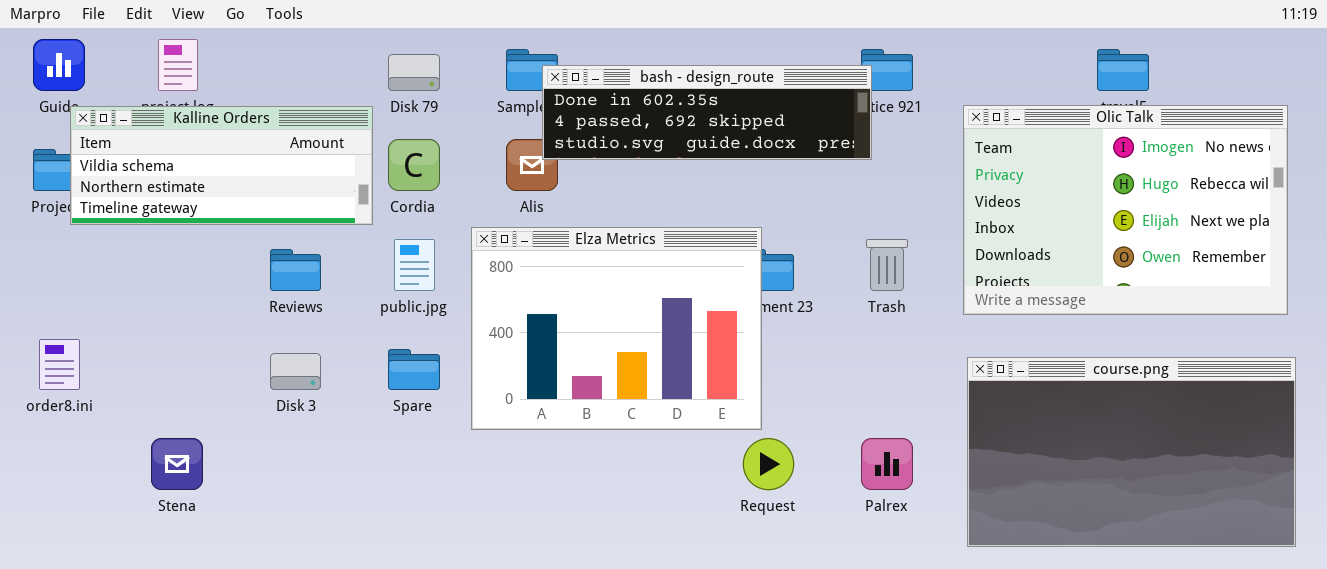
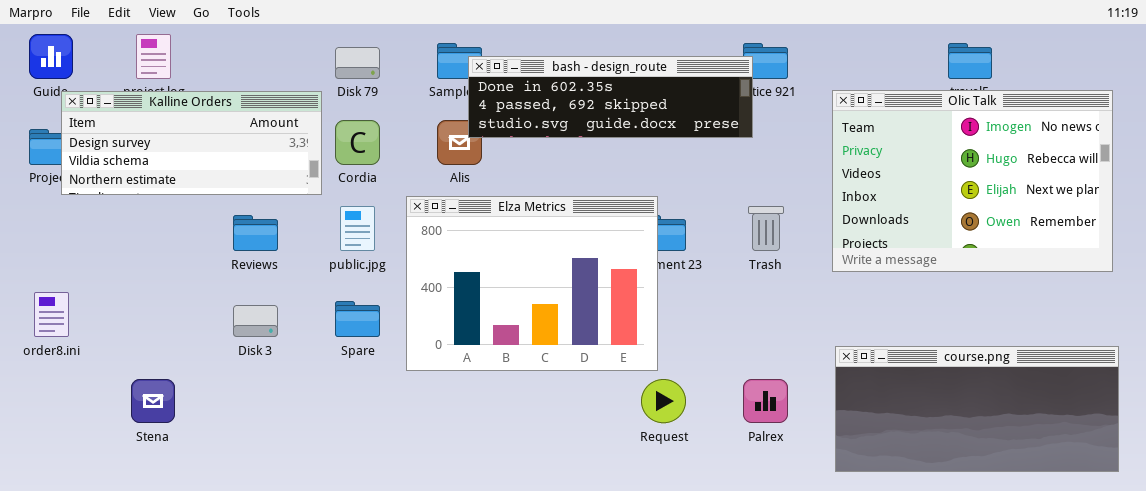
Kalline Orders: [70,106,373,225] -> [61,91,322,195], scrolled up 1 row
course.png: [967,357,1296,547] -> [835,346,1119,472], resized

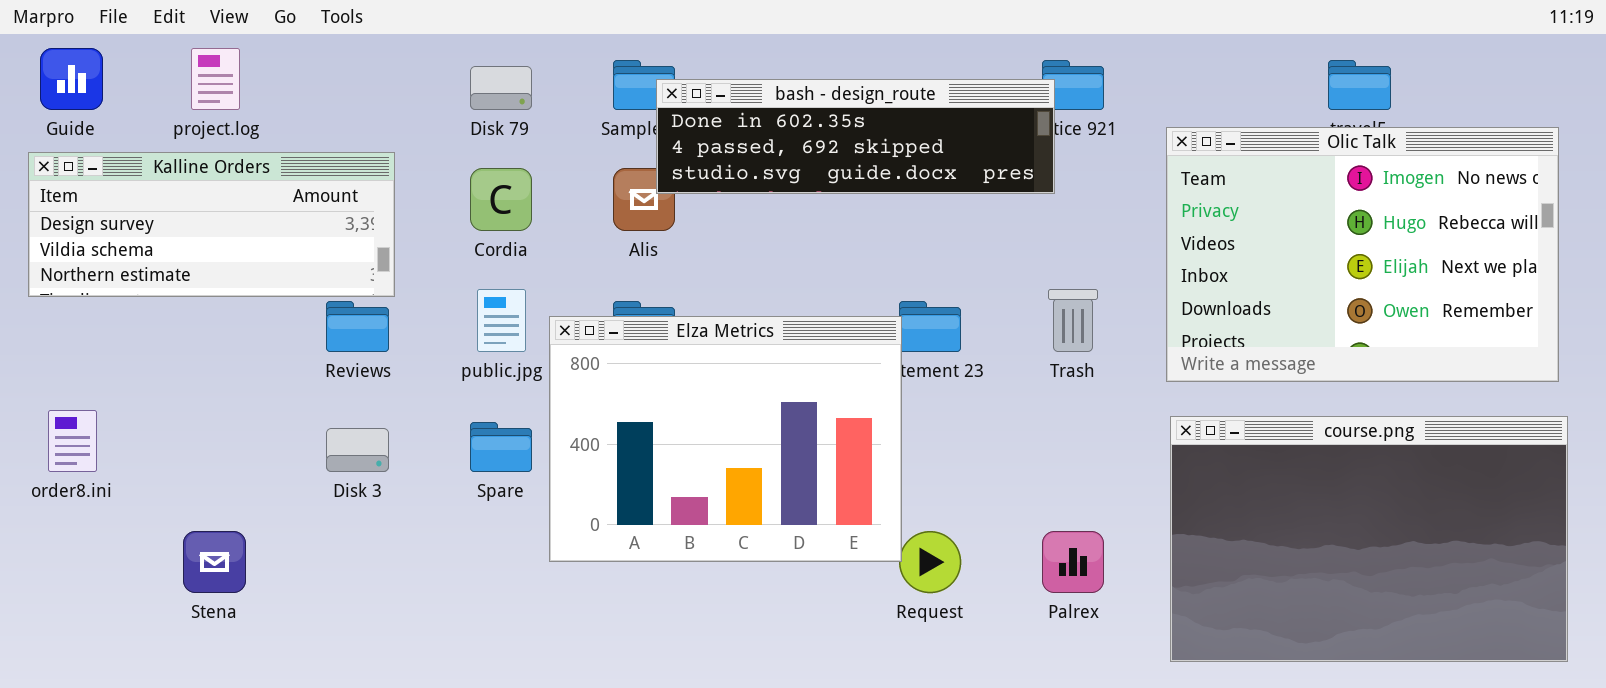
Kalline Orders: [61,91,322,195] -> [28,152,395,297], moved
Elza Metrics: [406,196,658,371] -> [549,316,902,562], moved
course.png: [835,346,1119,472] -> [1170,416,1568,662], resized

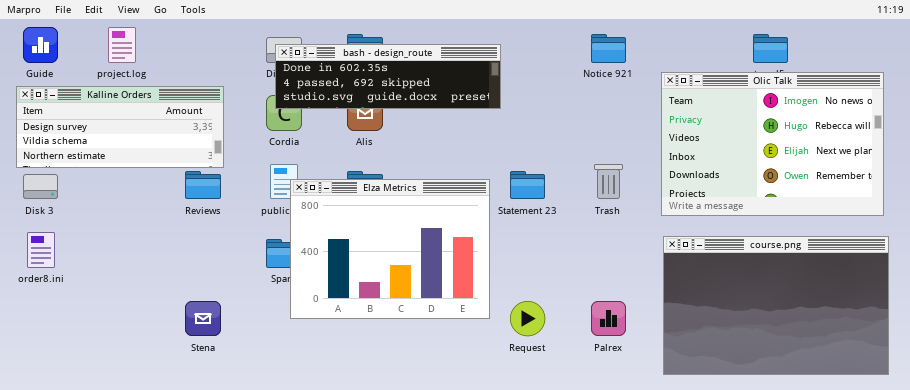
bash - design_route: [656,79,1055,194] -> [275,44,501,109], moved
Elza Metrics: [549,316,902,562] -> [290,179,490,319], moved
Disk 3: [326,428,389,472] -> [23,174,58,199], moved
Stena: [183,531,246,593] -> [185,301,221,336], moved

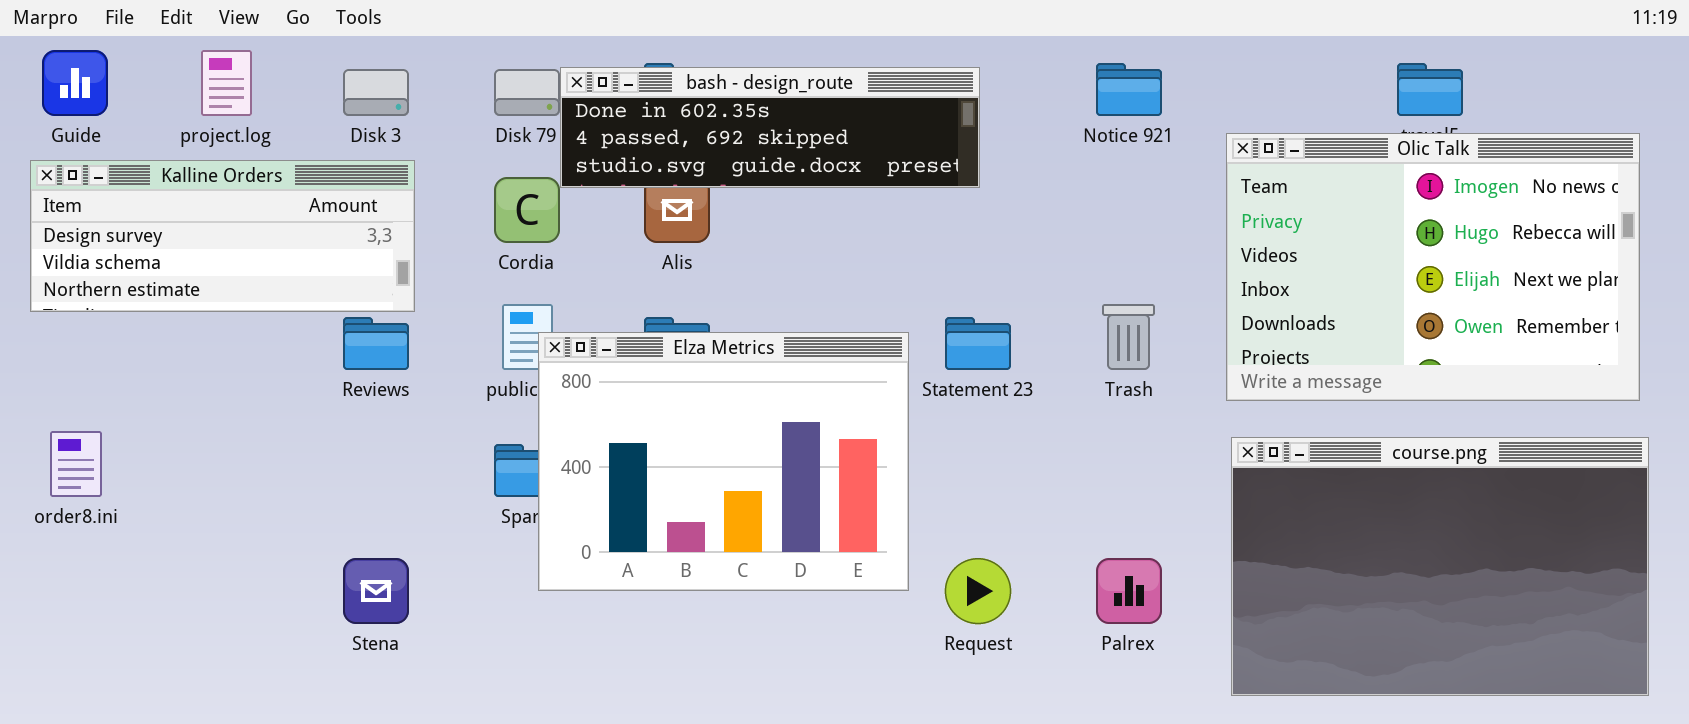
bash - design_route: [275,44,501,109] -> [560,67,980,188], moved
Disk 3: [23,174,58,199] -> [343,69,409,116], moved

